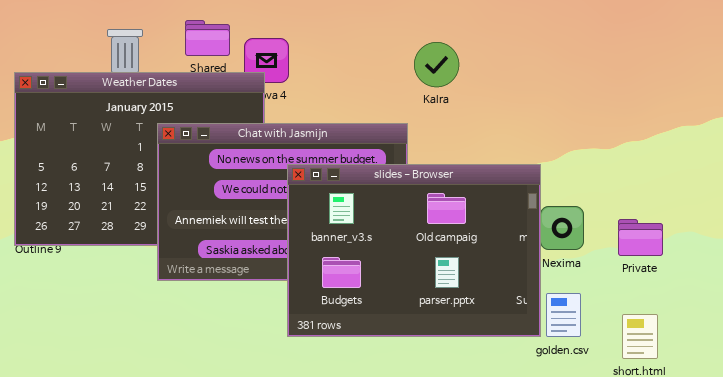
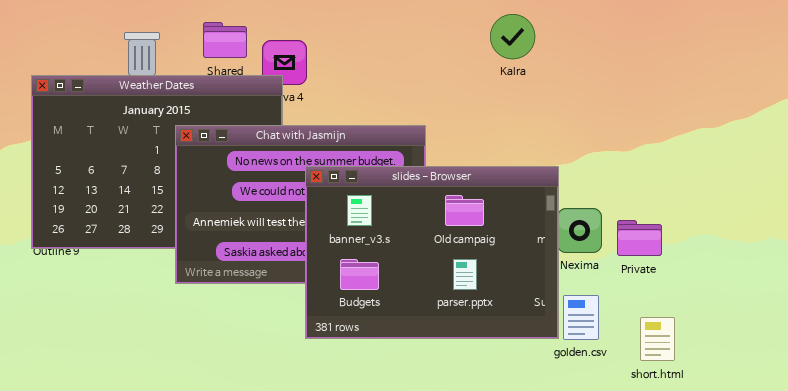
Kalra: [414,42,459,87] -> [490,14,535,59], moved
Private: [618,219,663,256] -> [617,220,662,256], moved

